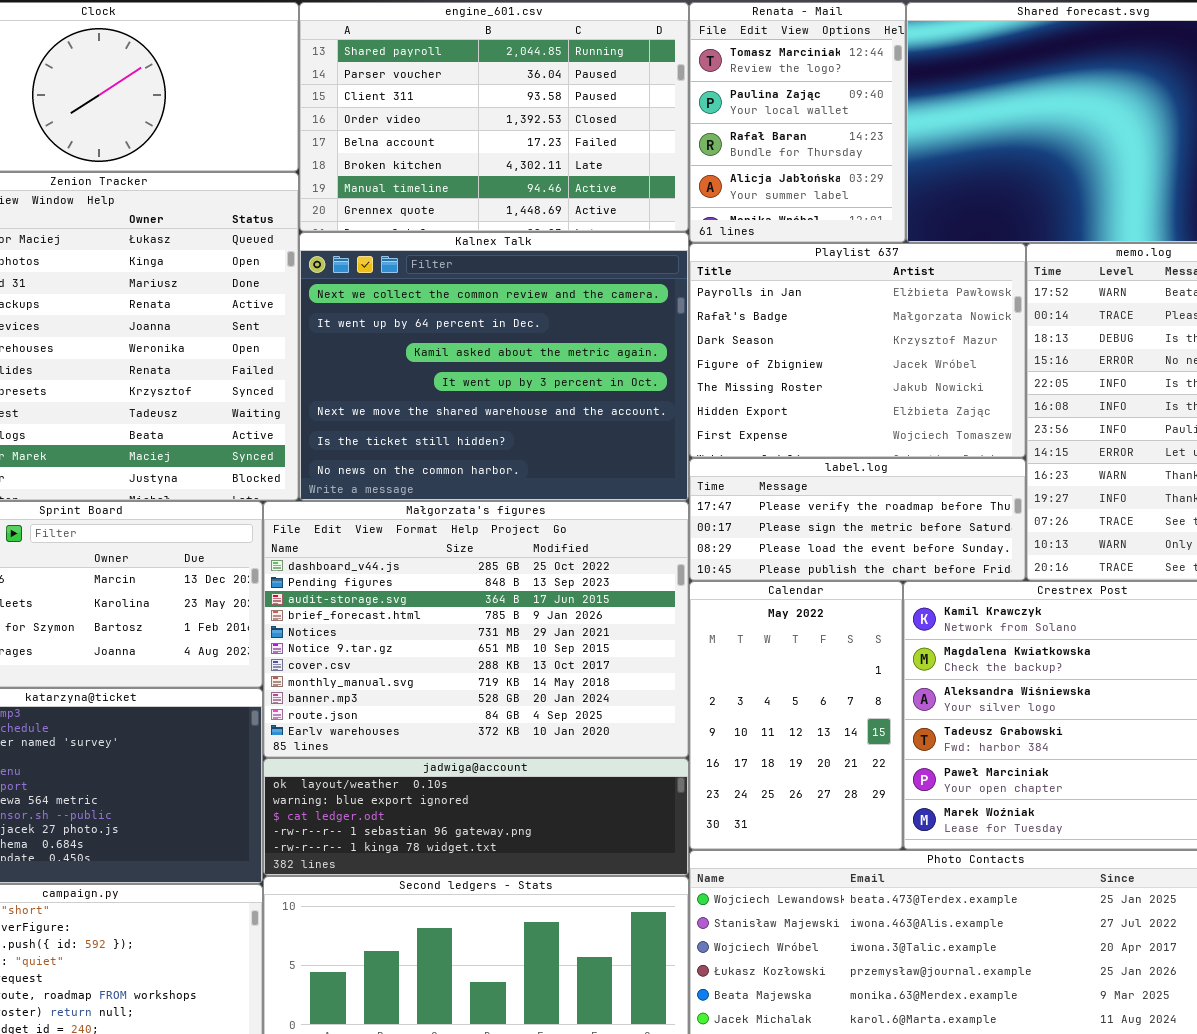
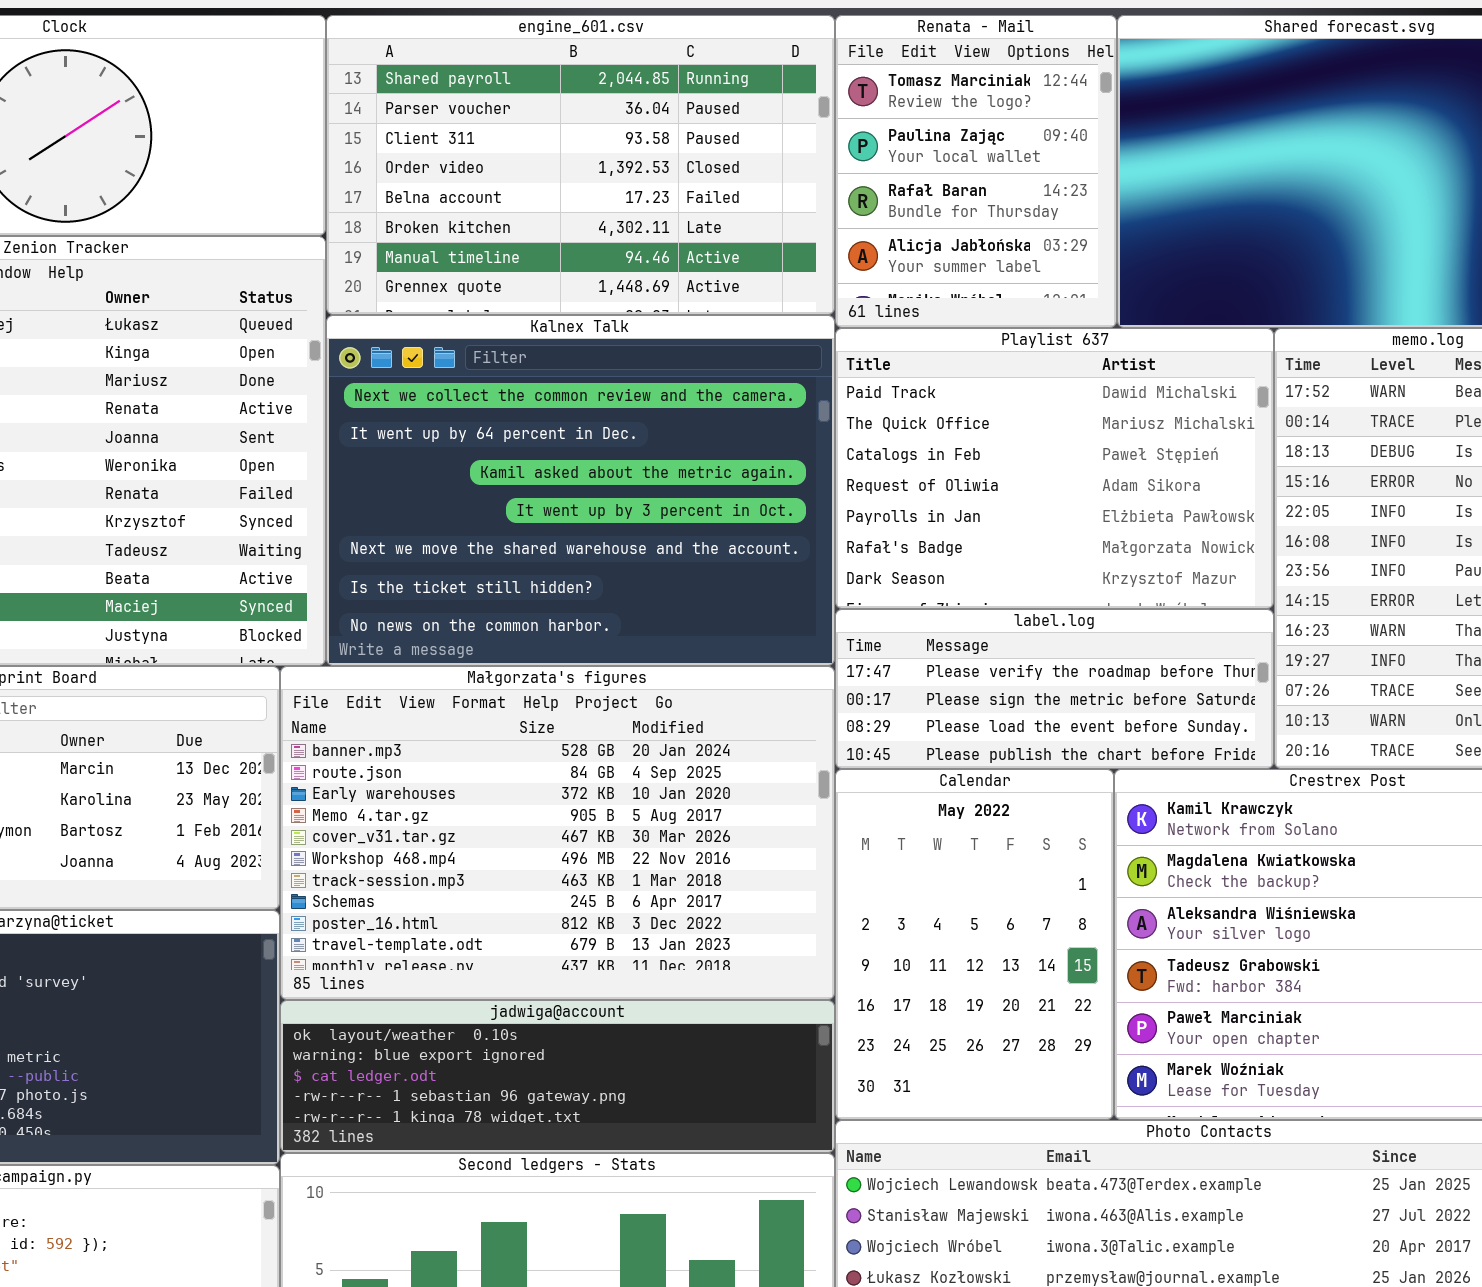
Playlist 637: [689,243,1026,458] -> [835,328,1274,609], scrolled up 4 rows
Małgorzata's figures: [263,501,689,758] -> [280,666,835,1000], scrolled down 8 rows

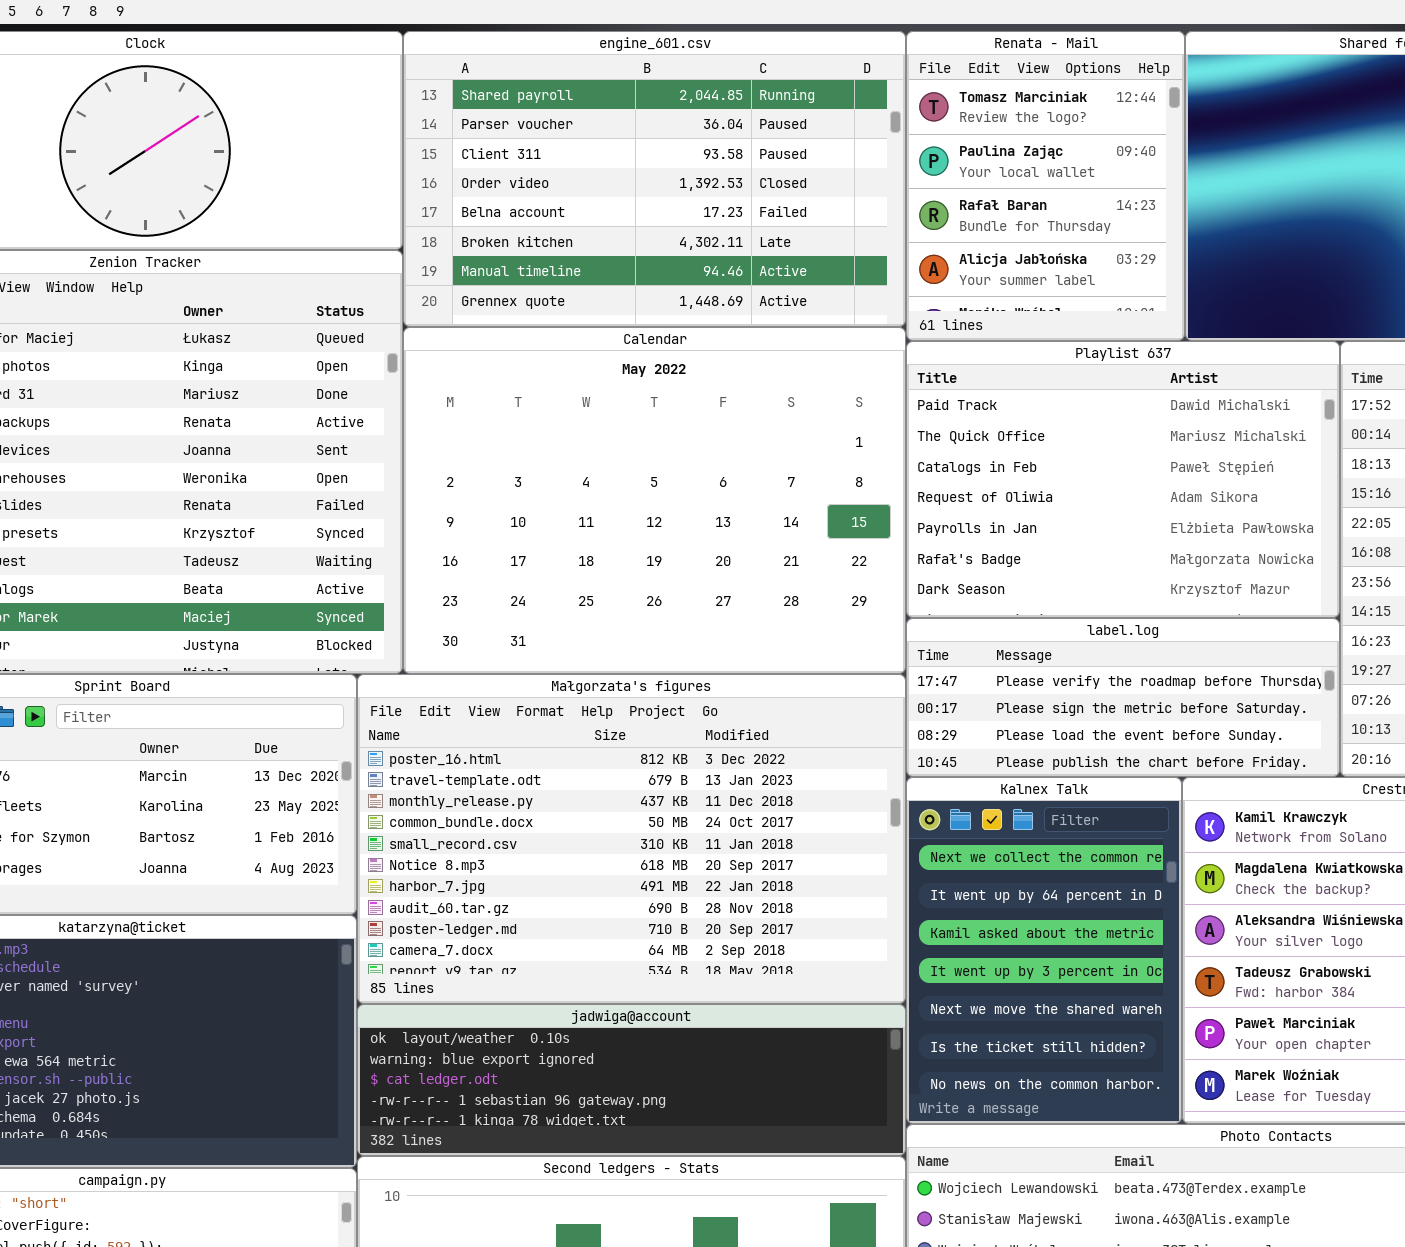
Kalnex Talk: [326,315,835,666] -> [906,777,1182,1124], moved, resized
Małgorzata's figures: [280,666,835,1000] -> [357,674,906,1004], scrolled down 8 rows
Calendar: [835,769,1114,1120] -> [403,327,906,674], moved, resized

